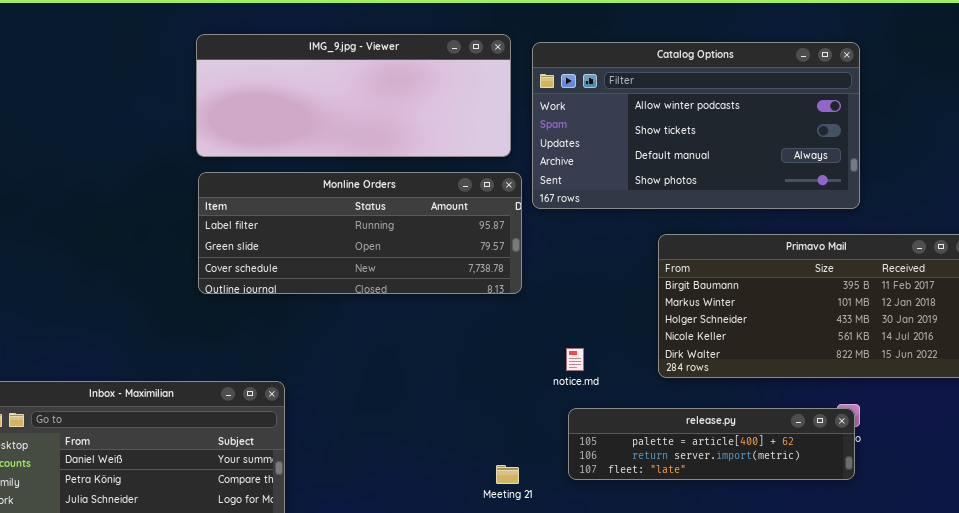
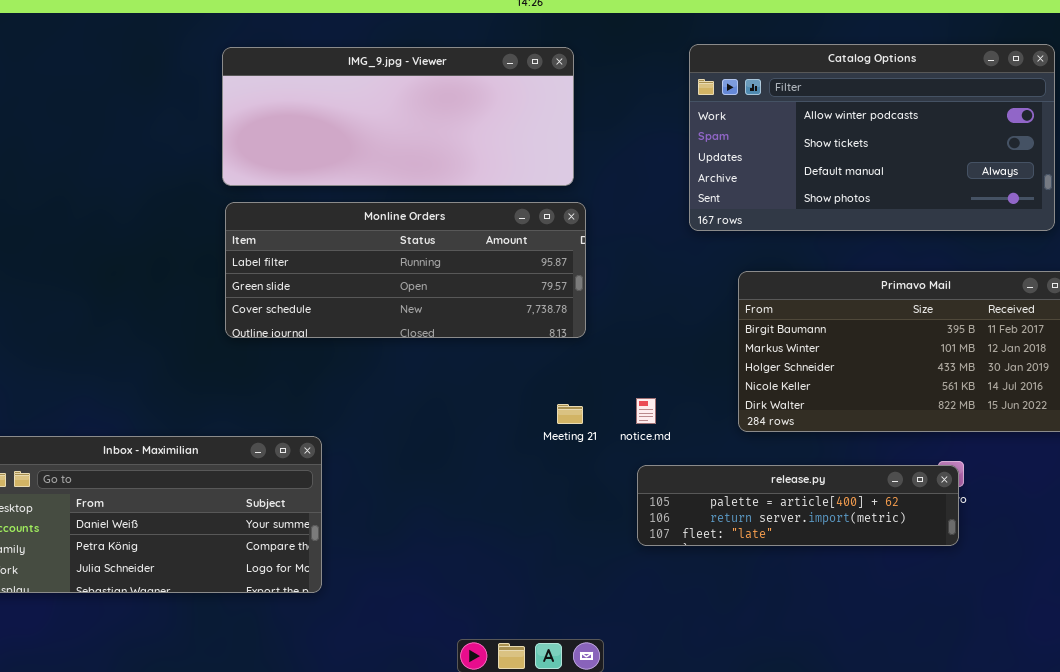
Catalog Options: [532,42,860,209] -> [689,44,1055,231], moved
Meeting 21: [496,465,519,484] -> [557,404,583,424], moved

